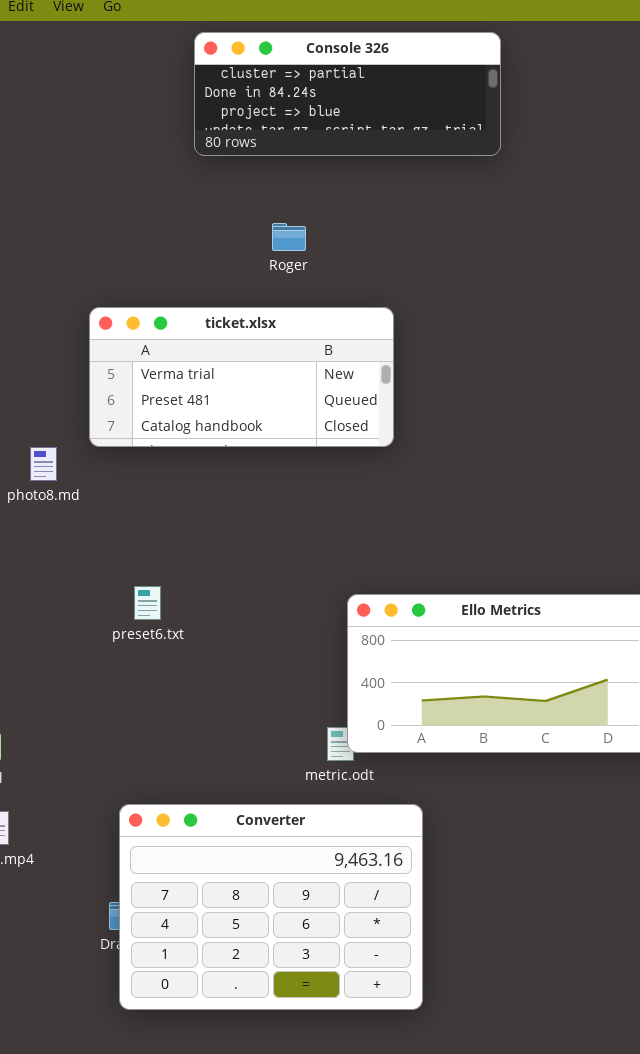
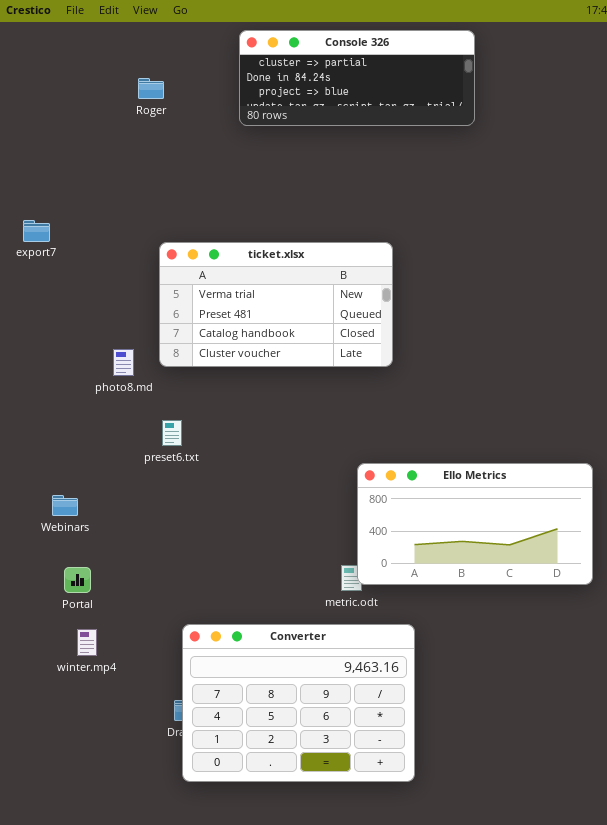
Roger: [272,223,306,251] -> [138,78,164,99], moved
ticket.xlsx: [89,307,394,447] -> [159,242,393,367], resized
preset6.txt: [134,586,161,620] -> [162,420,182,446], moved

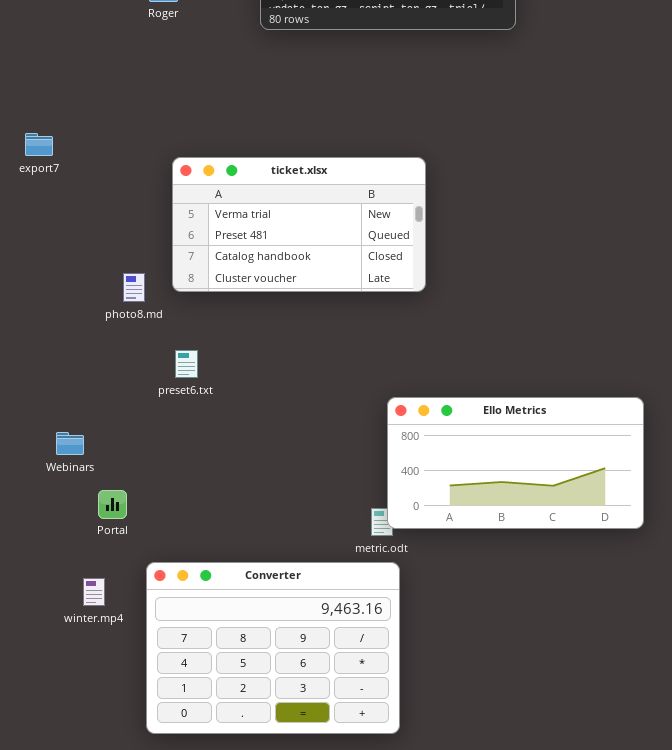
Portal: [64,567,91,593] -> [98,490,127,519], moved
Converter: [182,624,415,782] -> [146,562,400,734], moved

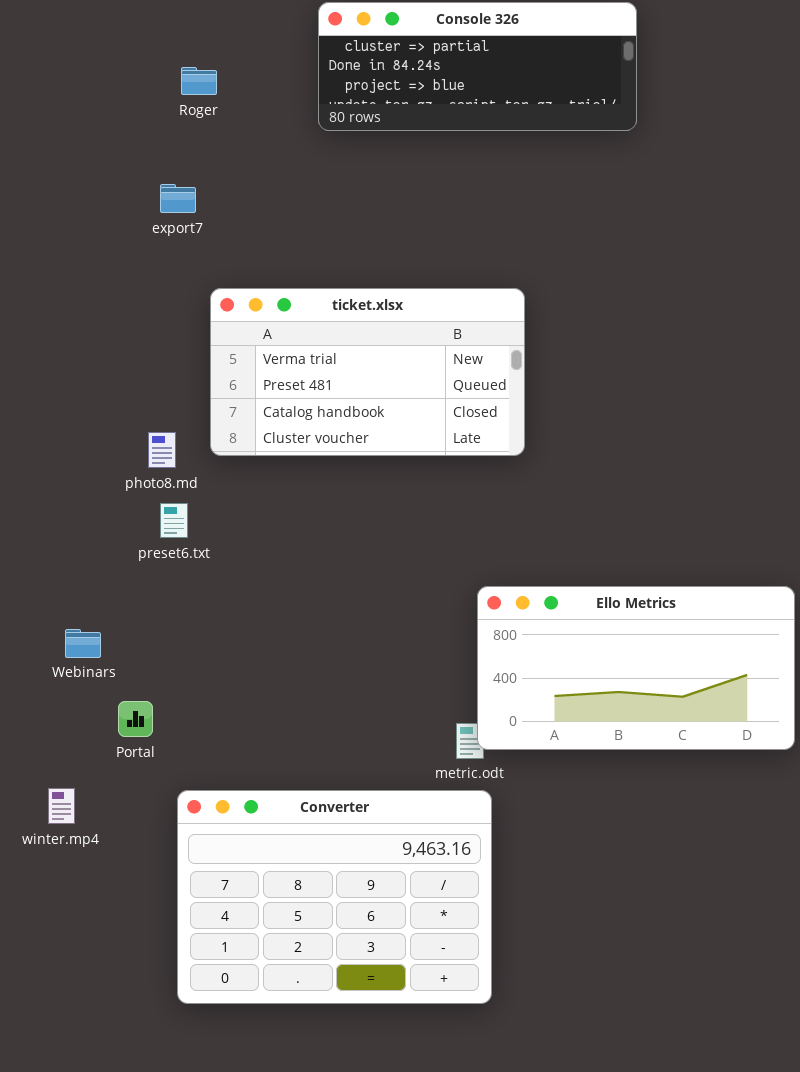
export7: [25,133,53,156] -> [160,184,196,213], moved
preset6.txt: [175,350,198,378] -> [160,503,188,538], moved
winter.mp4: [83,578,105,606] -> [48,788,75,824], moved

